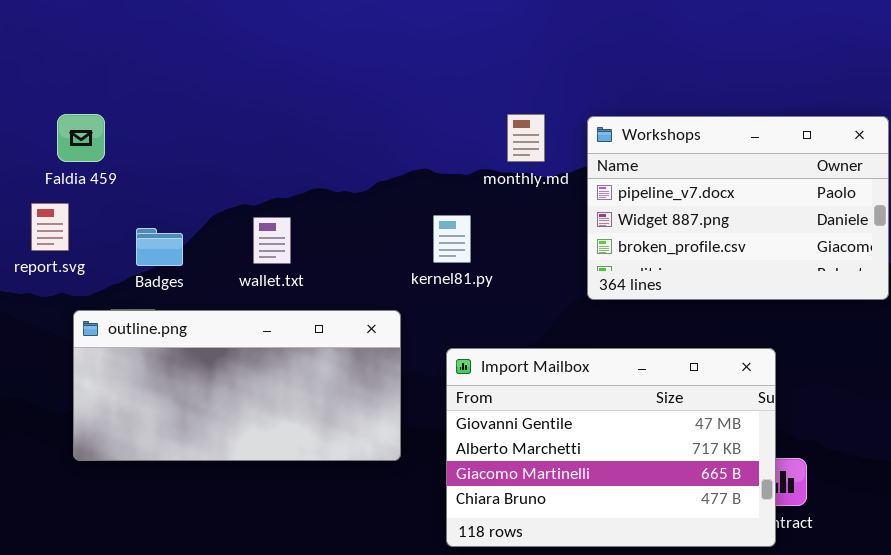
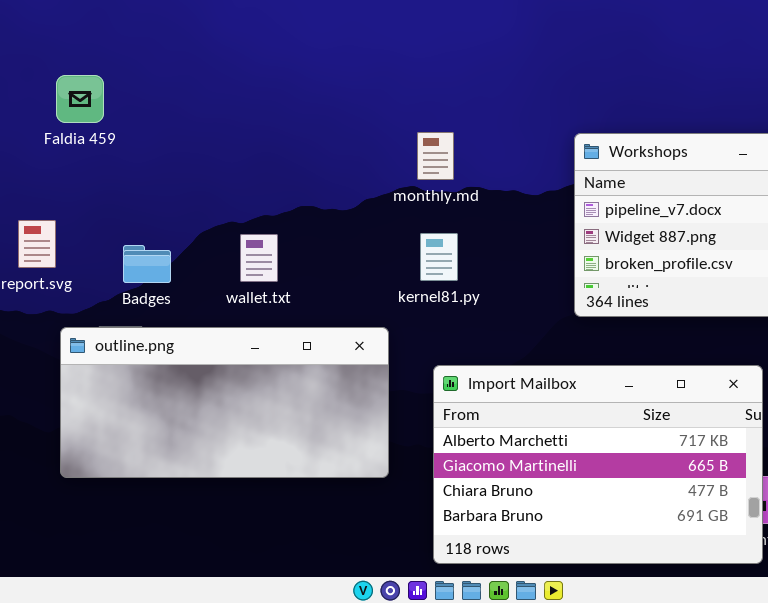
Faldia 459: [57,114,105,162] -> [56,75,104,123], moved
monthly.md: [507,114,545,162] -> [417,132,454,180], moved
Import Mailbox: [446,348,776,547] -> [433,365,763,564], scrolled down 1 row

